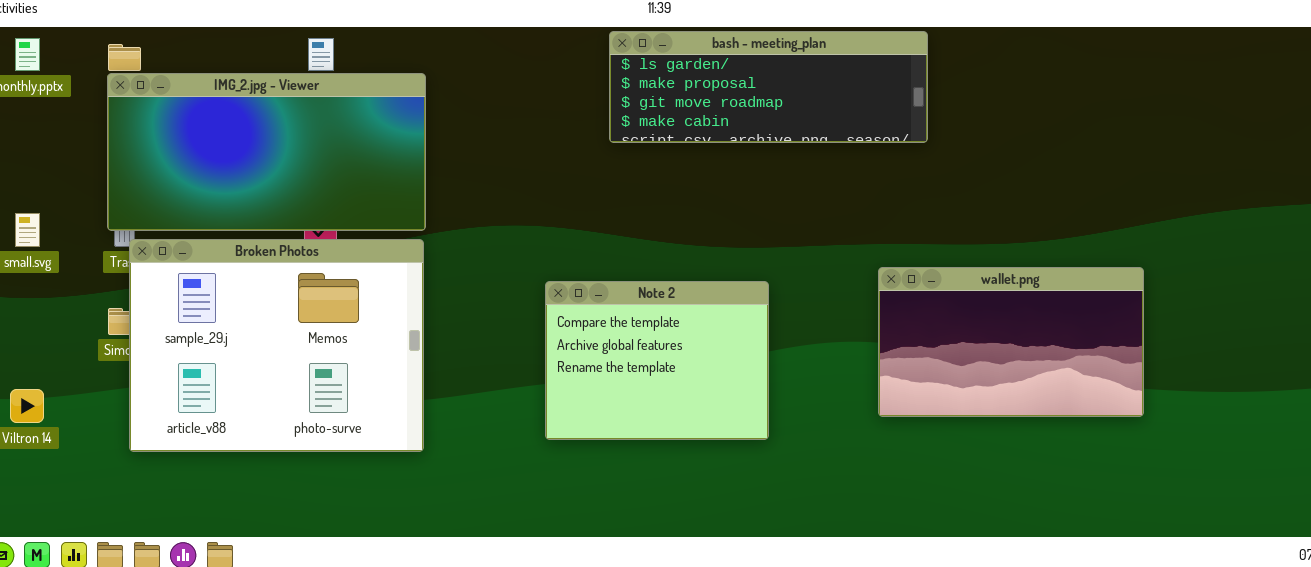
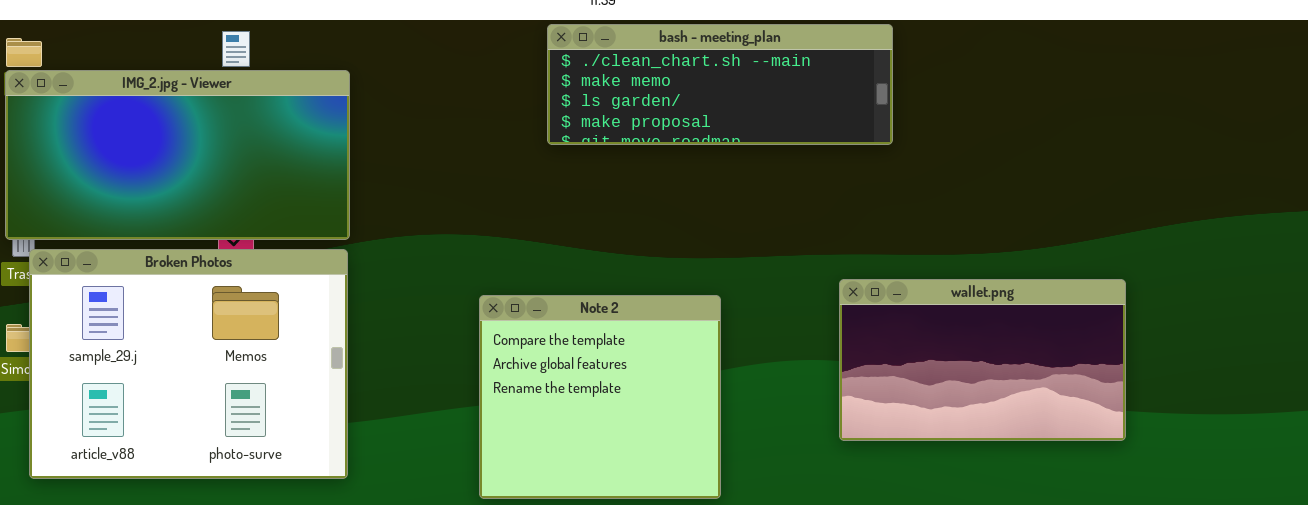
bash - meeting_plan: [609,31,928,143] -> [547,24,893,145], scrolled up 2 rows
Note 2: [545,281,769,440] -> [479,295,721,499], resized

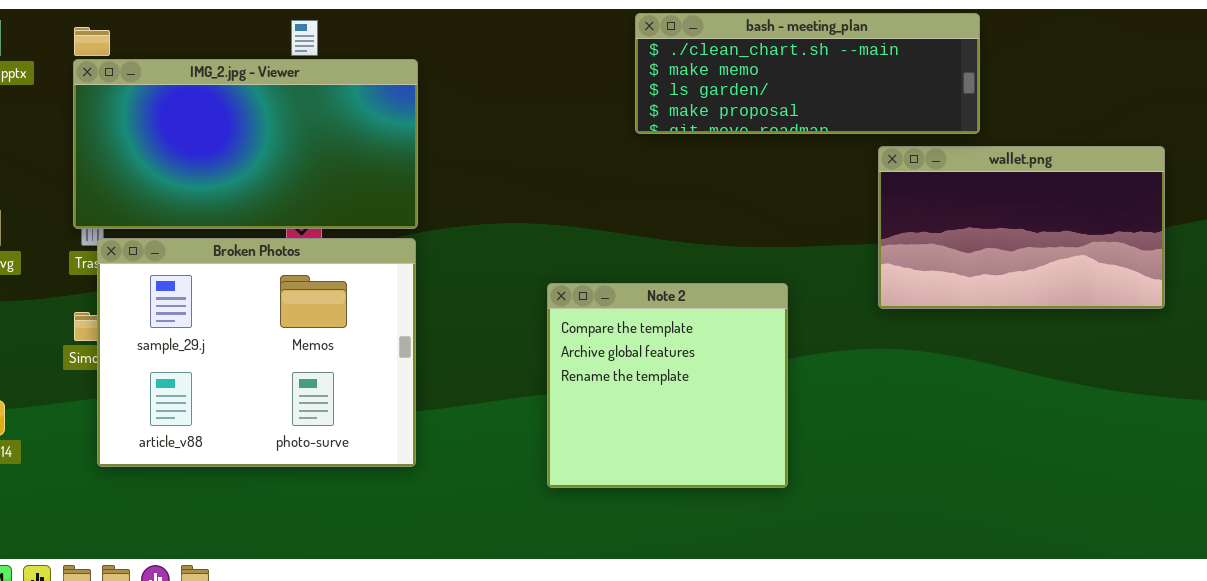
bash - meeting_plan: [547,24,893,145] -> [635,13,980,134], moved
wallet.png: [839,279,1126,441] -> [878,146,1165,309], moved

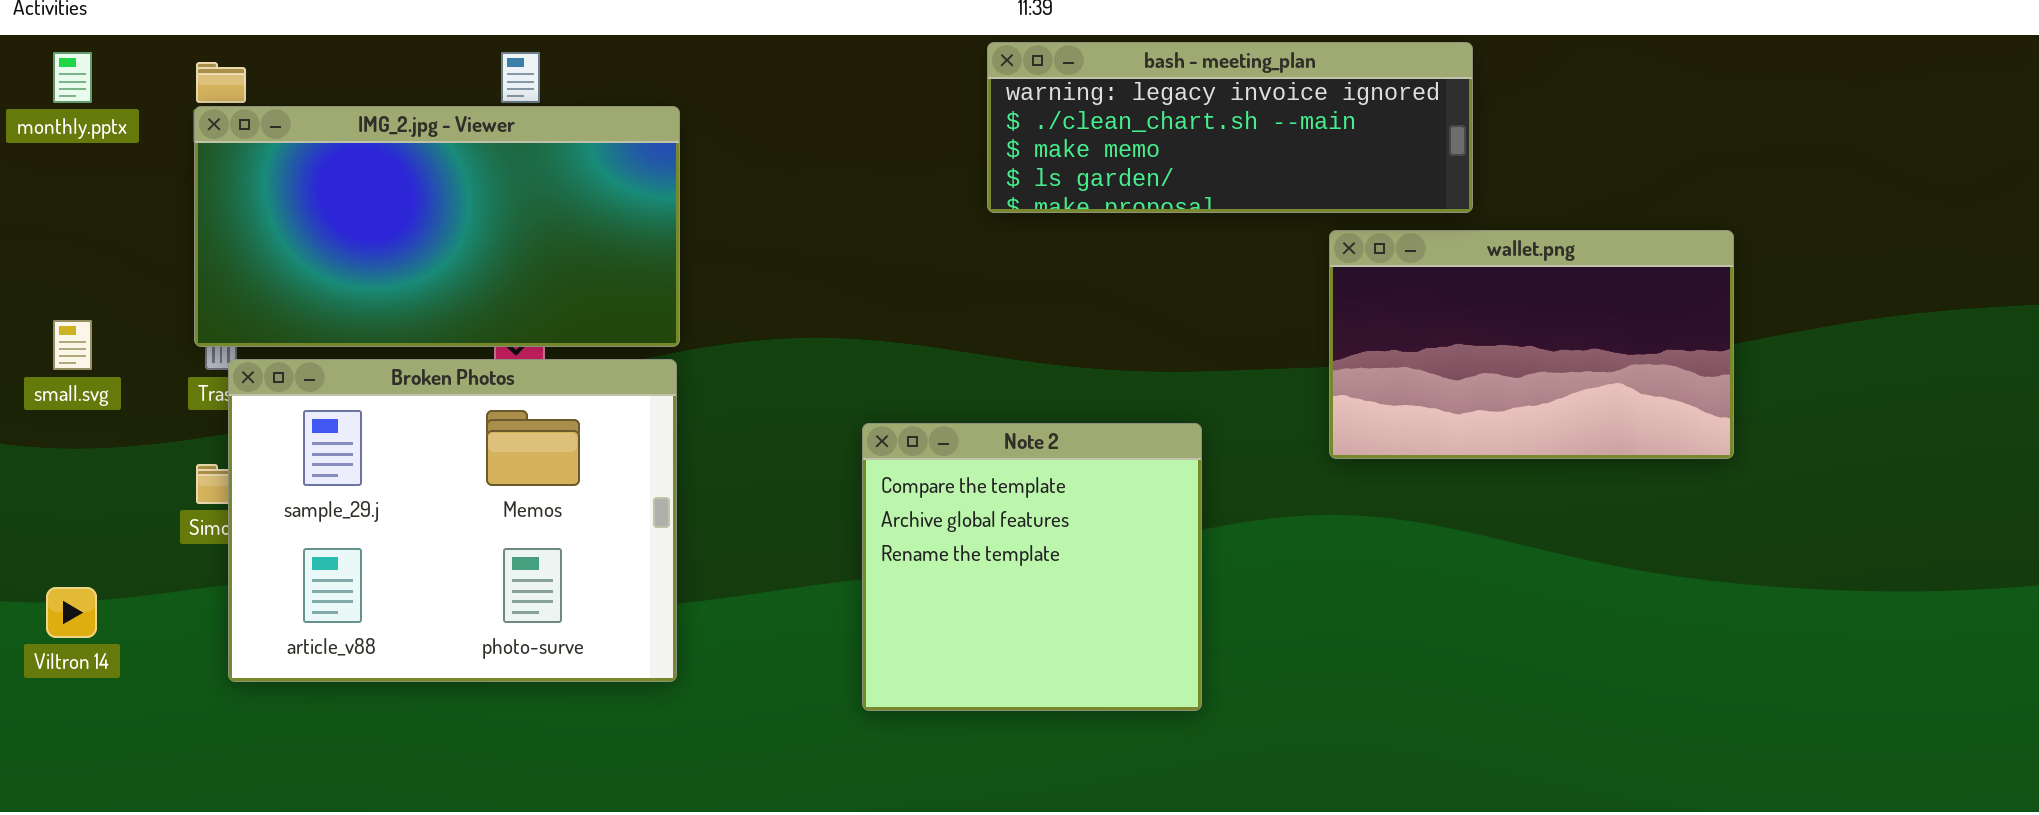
bash - meeting_plan: [635,13,980,134] -> [987,42,1473,213], scrolled up 1 row

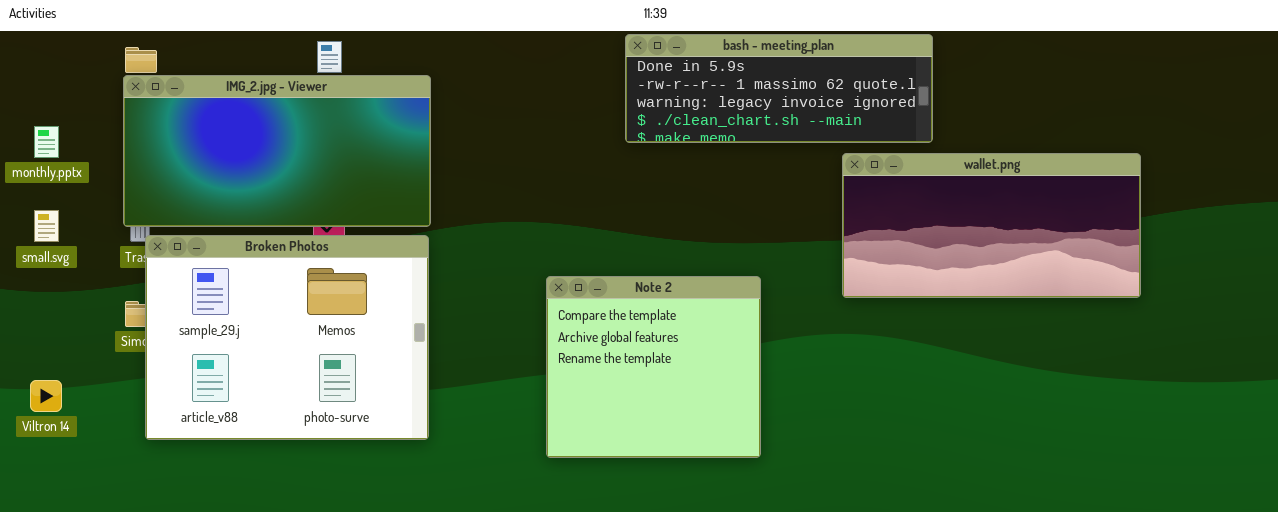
bash - meeting_plan: [987,42,1473,213] -> [625,34,933,143], scrolled up 2 rows
monthly.pptx: [53,52,92,103] -> [34,126,59,158], moved
wallet.png: [1329,230,1734,459] -> [842,153,1141,298], resized

